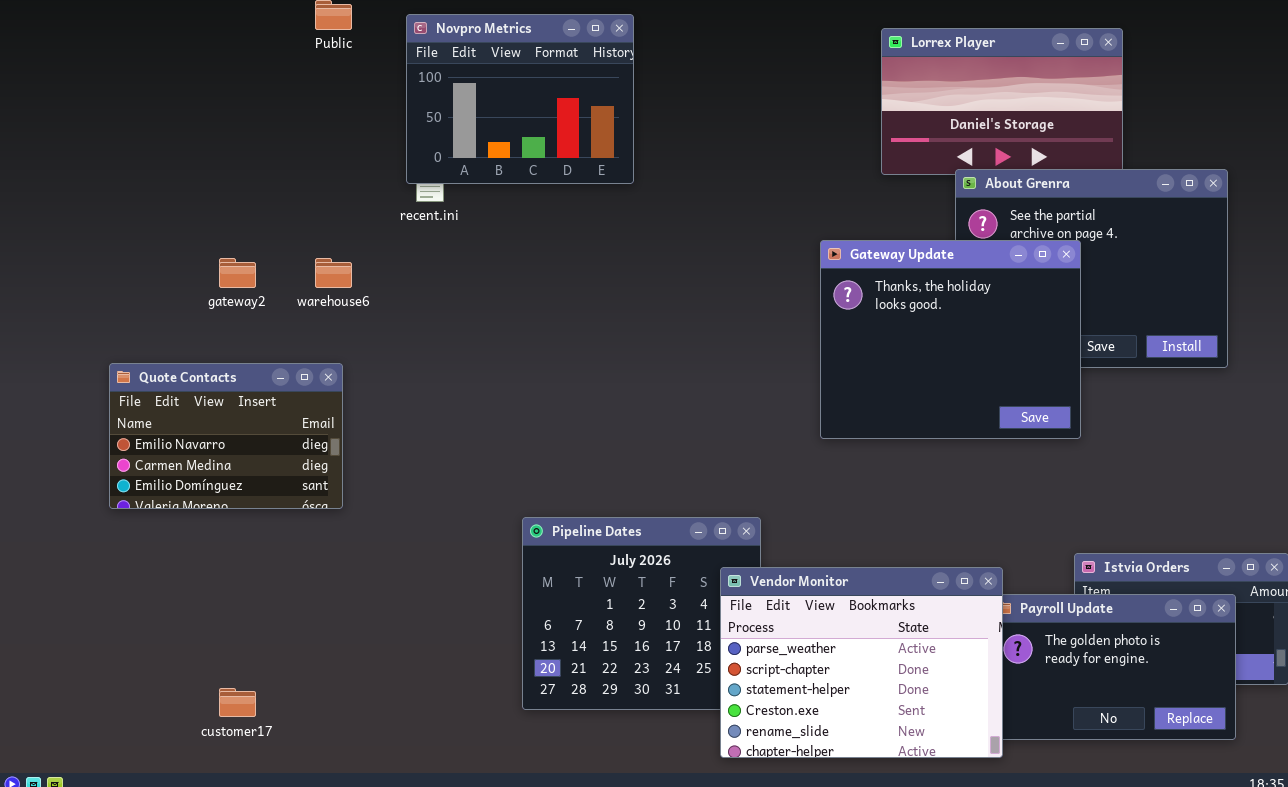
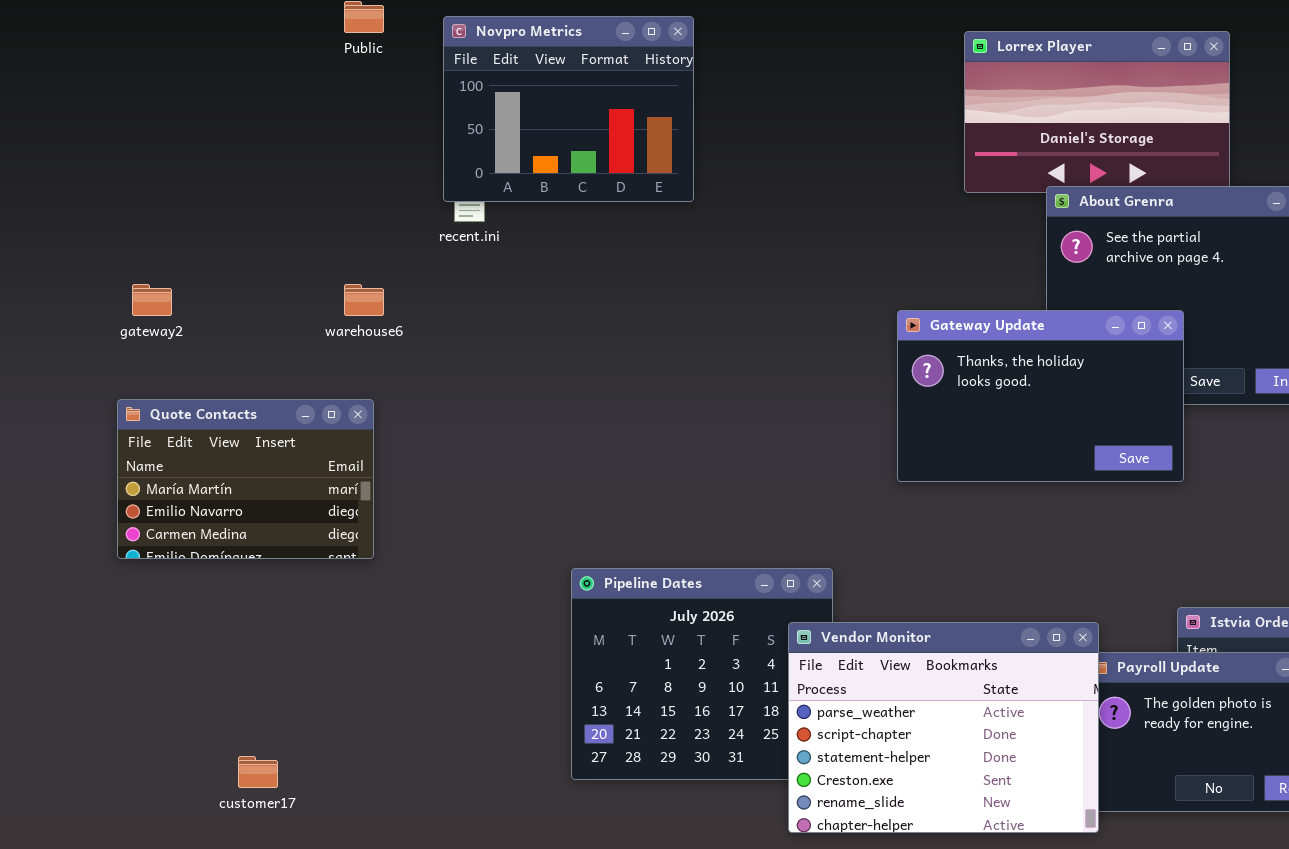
Gateway Update: [820,240,1081,439] -> [897,310,1184,482], resized
gateway2: [219,258,256,288] -> [132,284,172,316], moved
Quote Contacts: [109,363,343,509] -> [117,399,374,559], scrolled up 1 row

